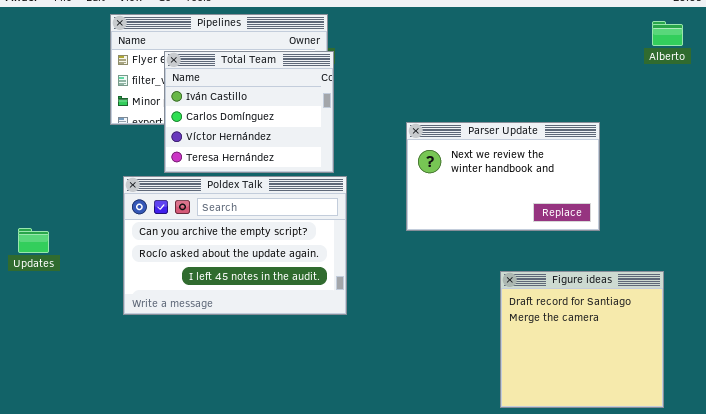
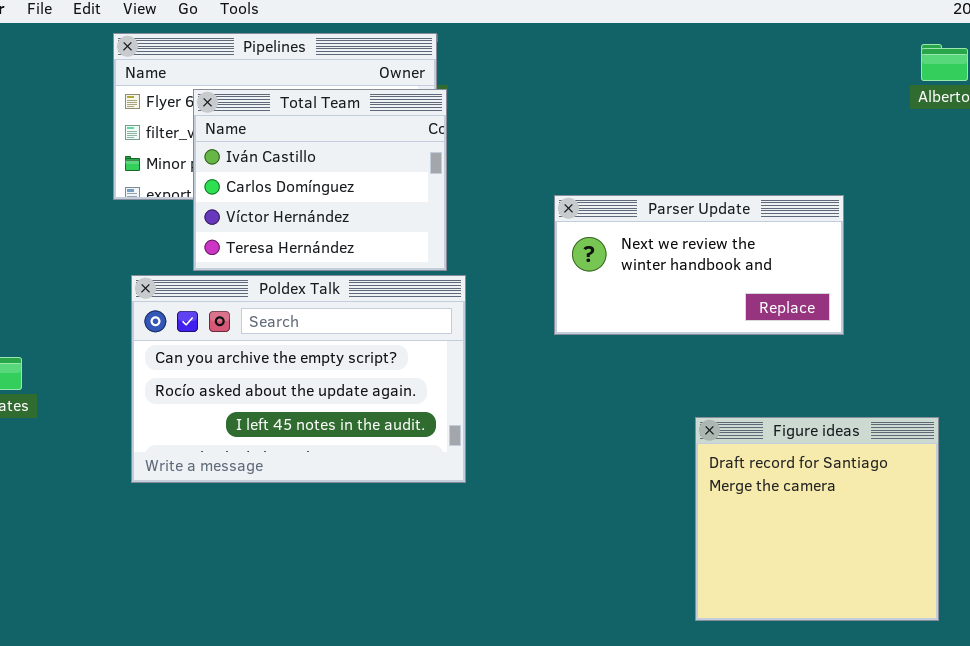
Parser Update: [406,122,600,231] -> [554,195,844,335], resized

